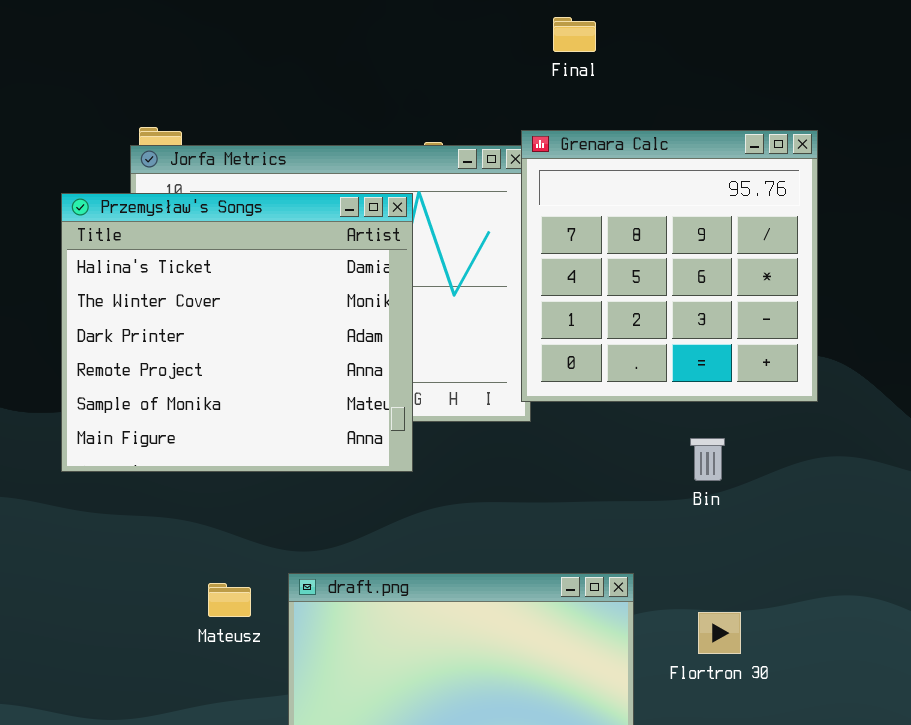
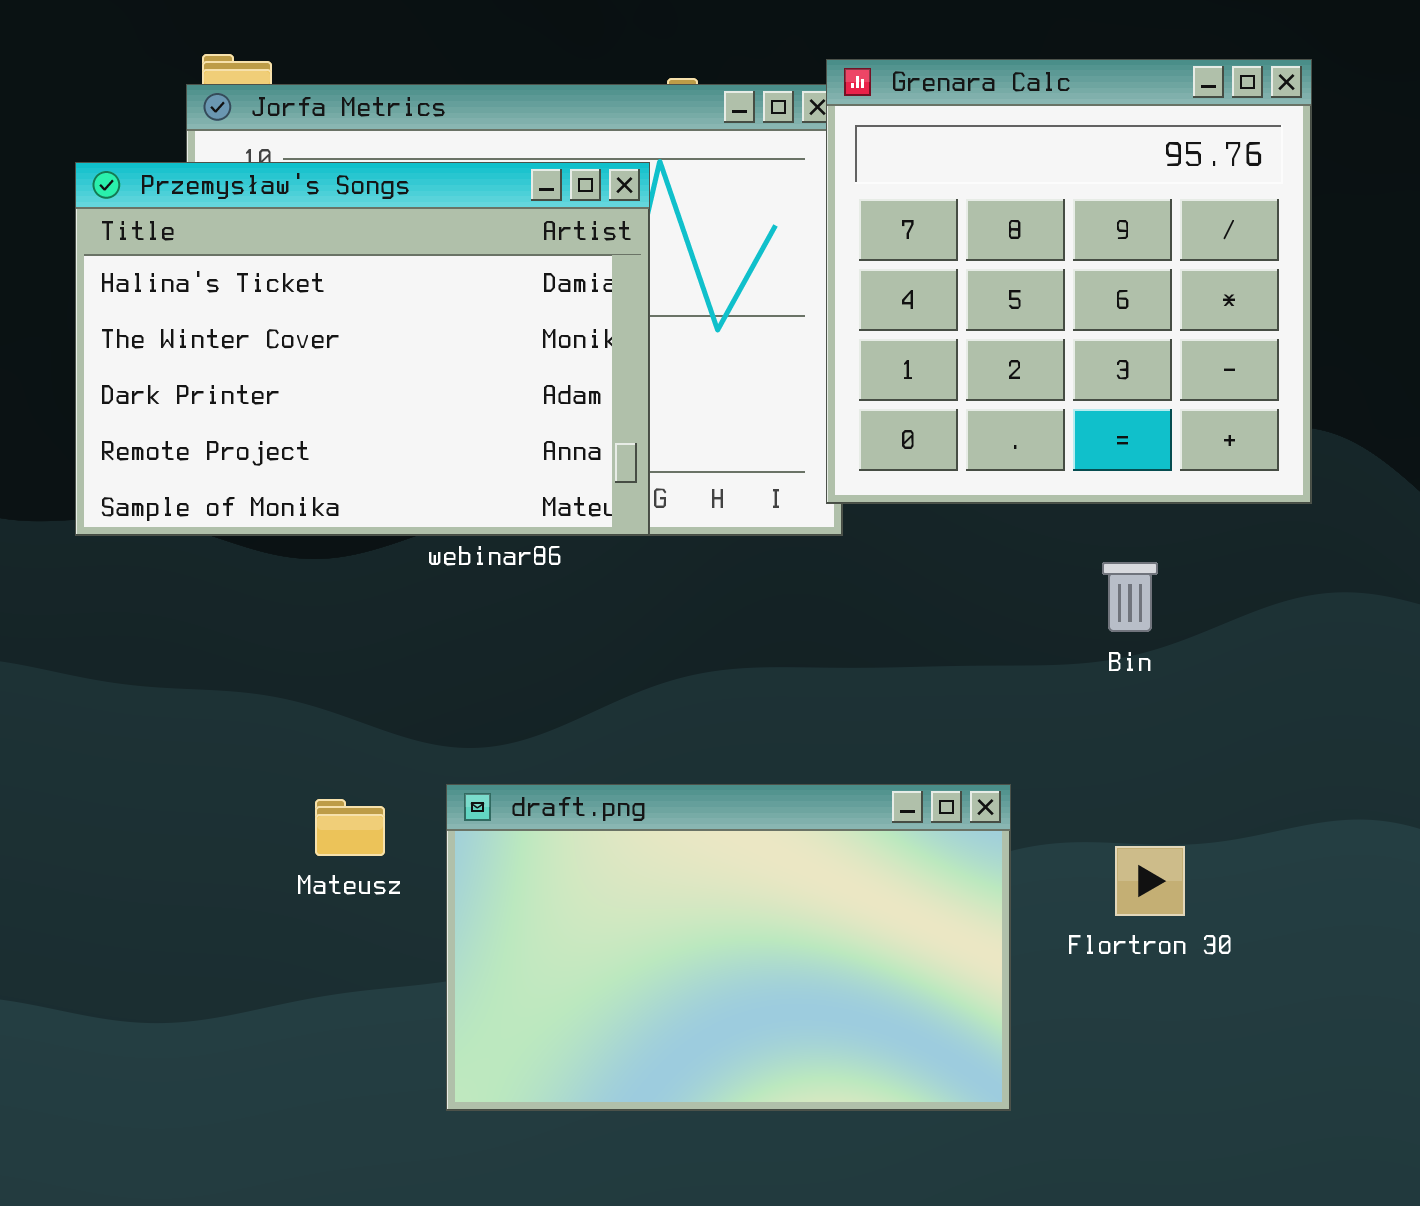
Przemysław's Songs: [61,193,413,472] -> [75,162,650,536], resized

